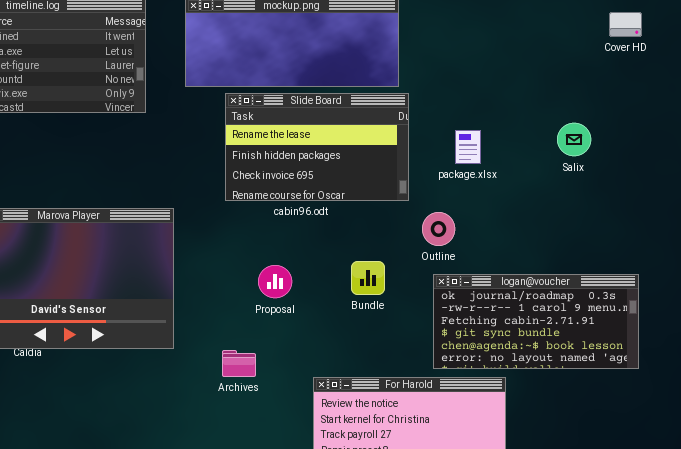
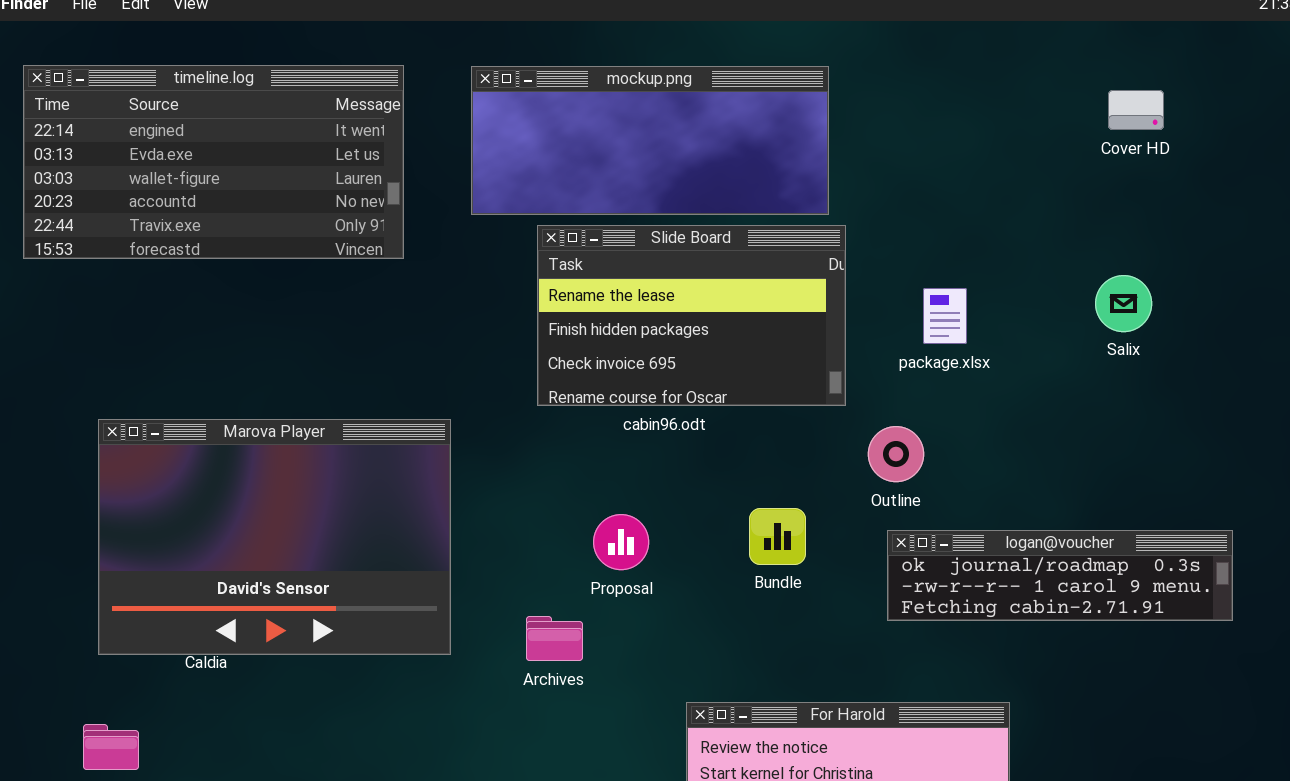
Cover HD: [609,12,642,37] -> [1108,90,1164,130], moved
logan@voucher: [433,274,639,369] -> [887,530,1233,621], resized
Archives: [222,350,256,377] -> [526,616,583,661], moved

